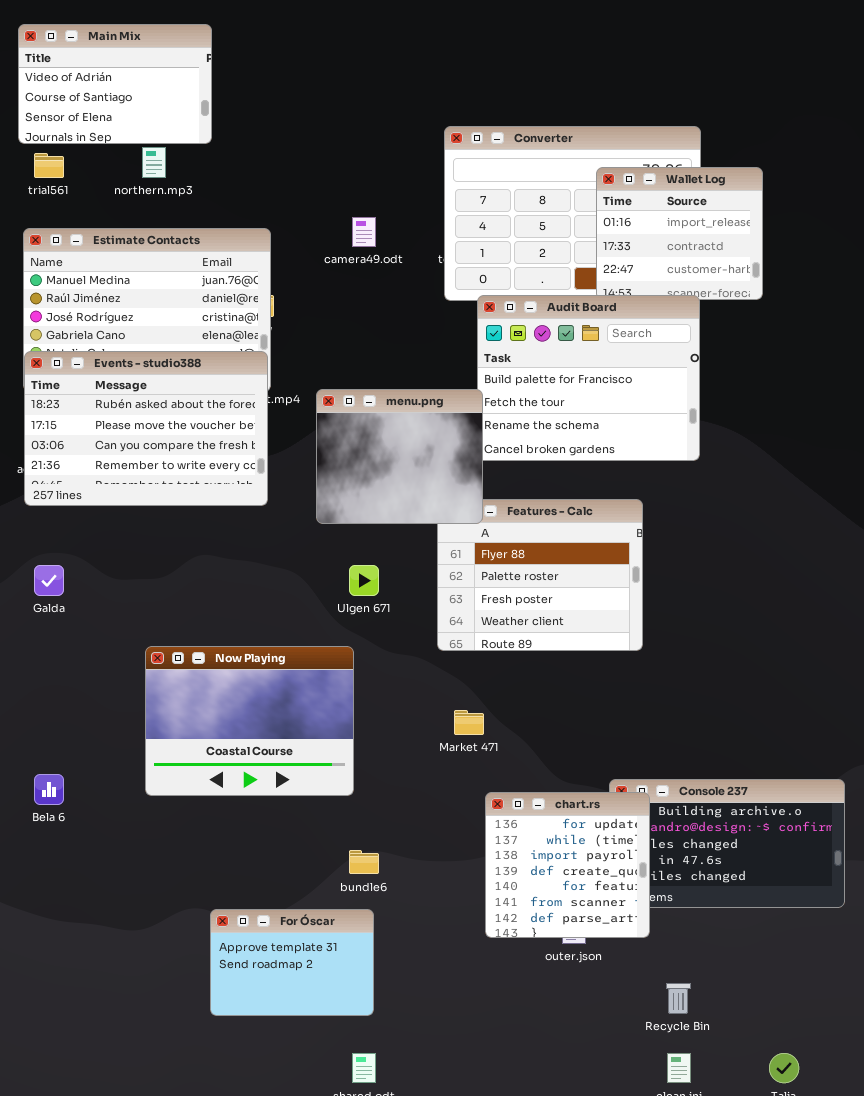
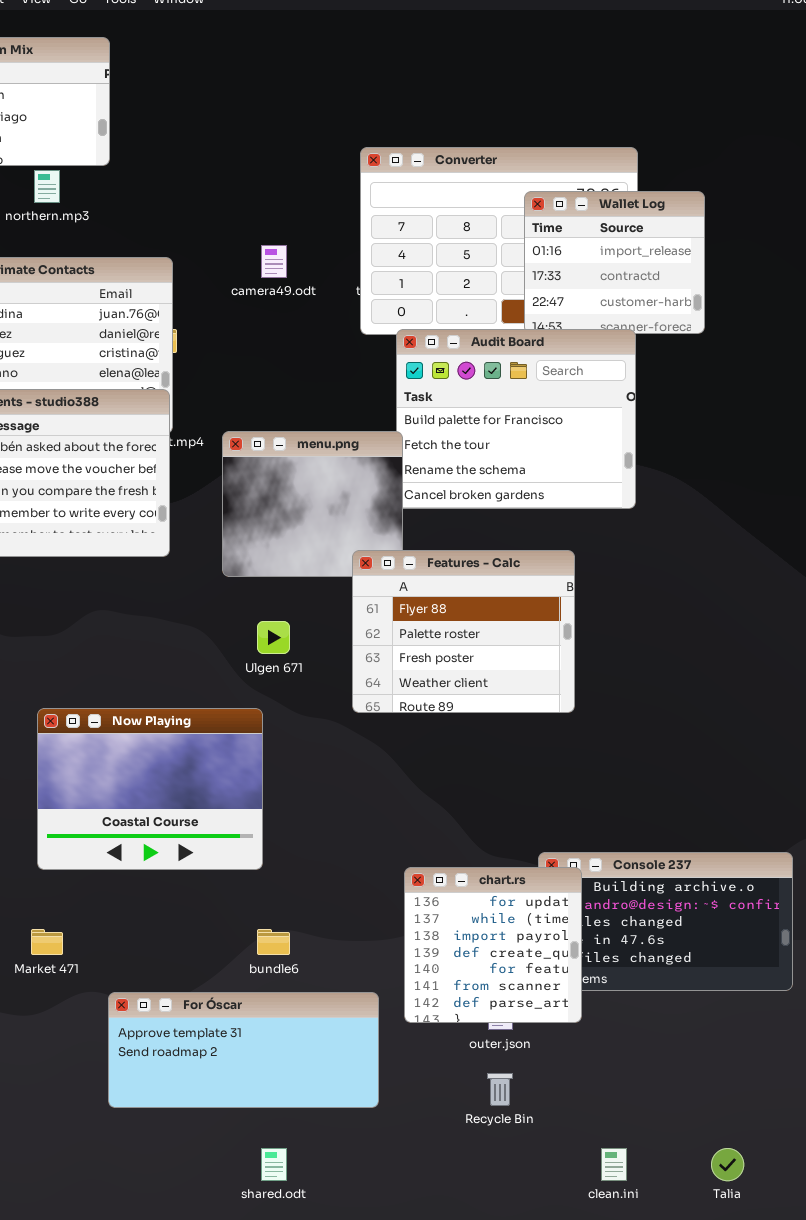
Features - Calc: [437,499,643,651] -> [352,550,575,713], raised
Market 471: [454,710,484,735] -> [31,929,63,955], moved
For Óscar: [210,909,374,1016] -> [108,992,379,1108], resized
Recycle Bin: [666,983,691,1014] -> [487,1073,513,1106], moved

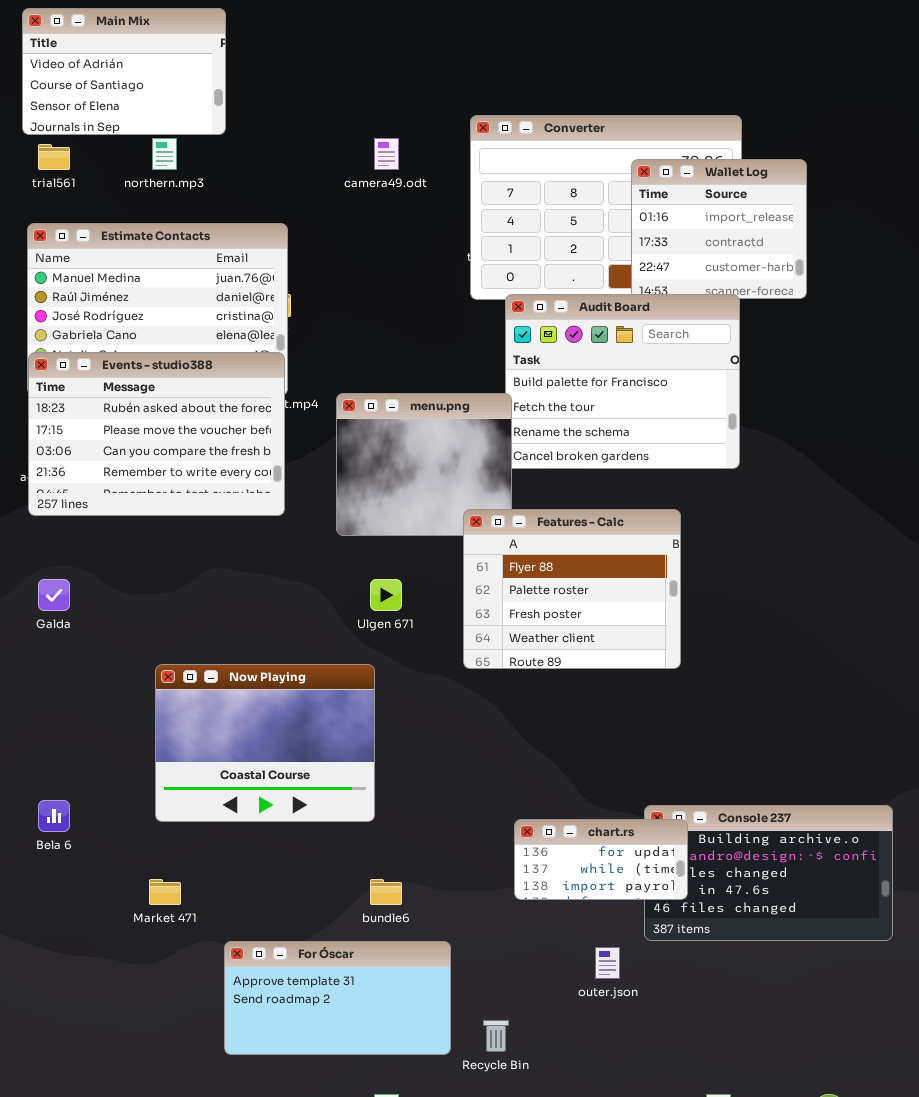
camera49.odt: [261,245,287,278] -> [374,138,399,170], moved
chart.rs: [404,867,582,1023] -> [514,819,688,900], resized
For Óscar: [108,992,379,1108] -> [224,941,451,1055], resized
Recycle Bin: [487,1073,513,1106] -> [483,1020,509,1052], moved

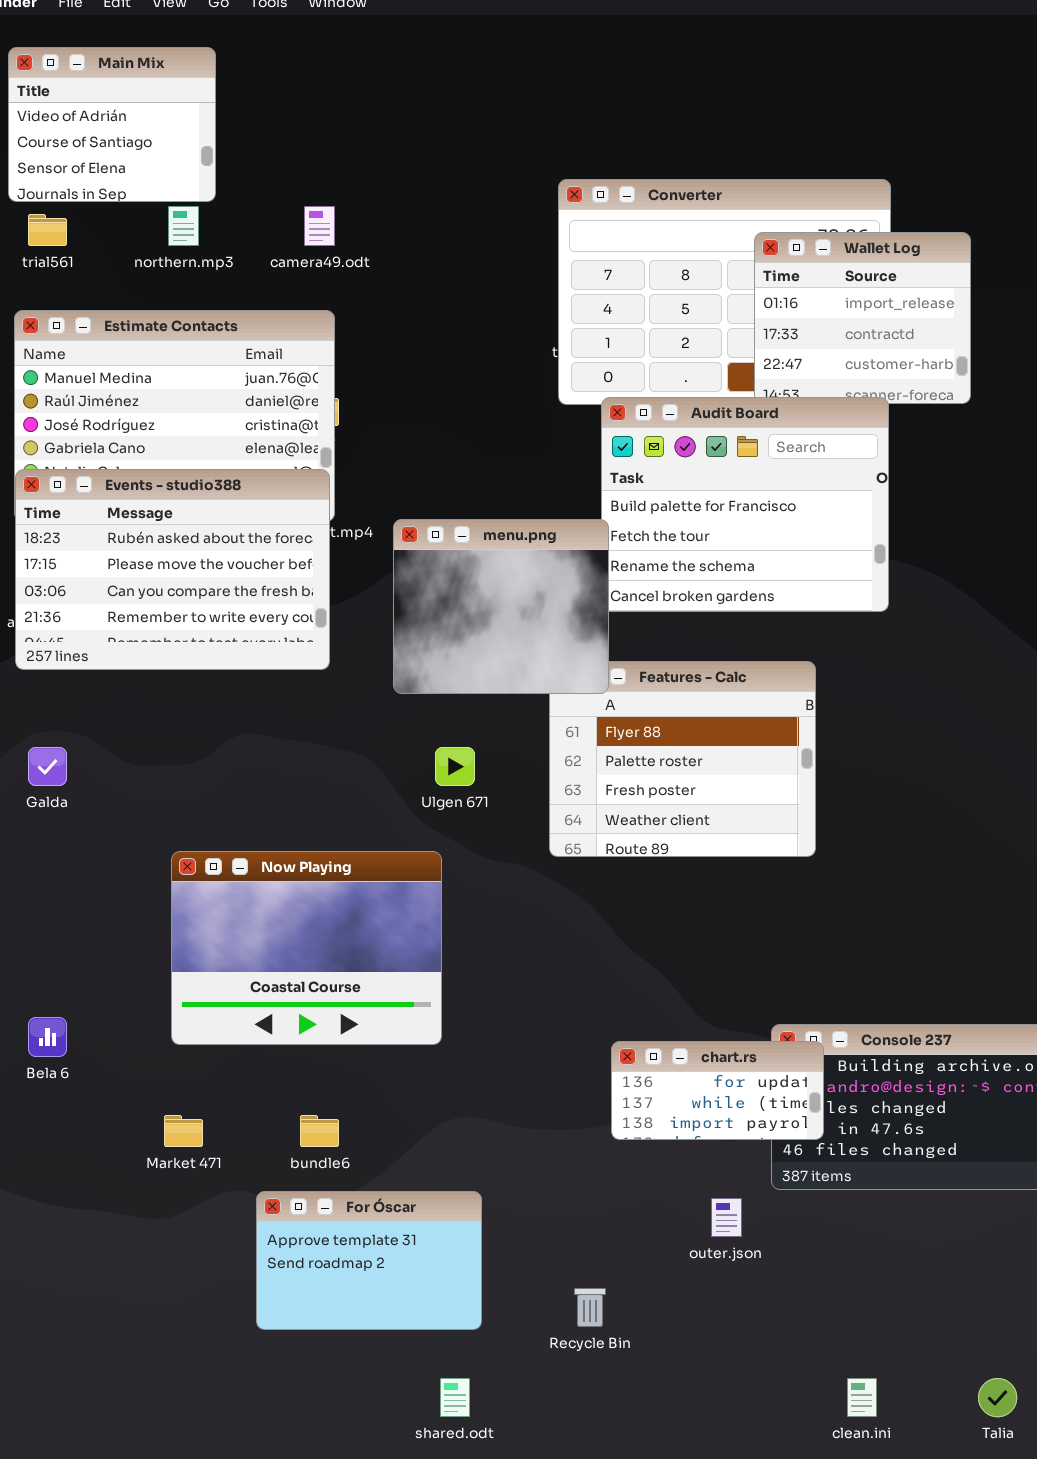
Main Mix: [22,8,226,135] -> [8,47,216,202], resized
camera49.odt: [374,138,399,170] -> [304,206,335,246], moved
menu.png: [336,393,512,536] -> [393,519,609,694], raised
bundle6: [370,879,402,905] -> [300,1115,339,1147], moved
For Óscar: [224,941,451,1055] -> [256,1191,482,1330], resized

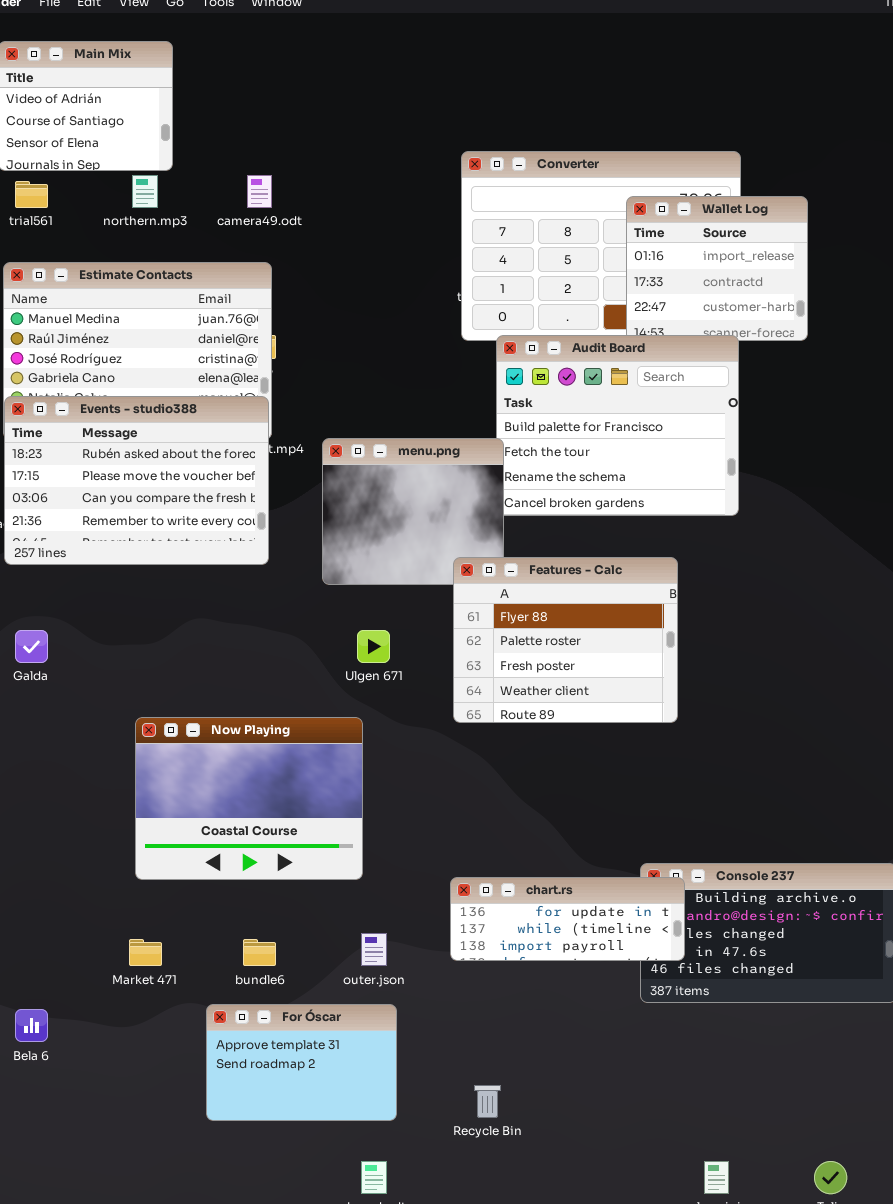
Features - Calc: [549,661,816,857] -> [453,557,678,723], raised
Bela 6: [28,1017,67,1057] -> [15,1009,48,1042], moved
chart.rs: [611,1041,824,1140] -> [450,877,685,961], resized
outer.json: [711,1198,742,1237] -> [361,933,387,966], moved

